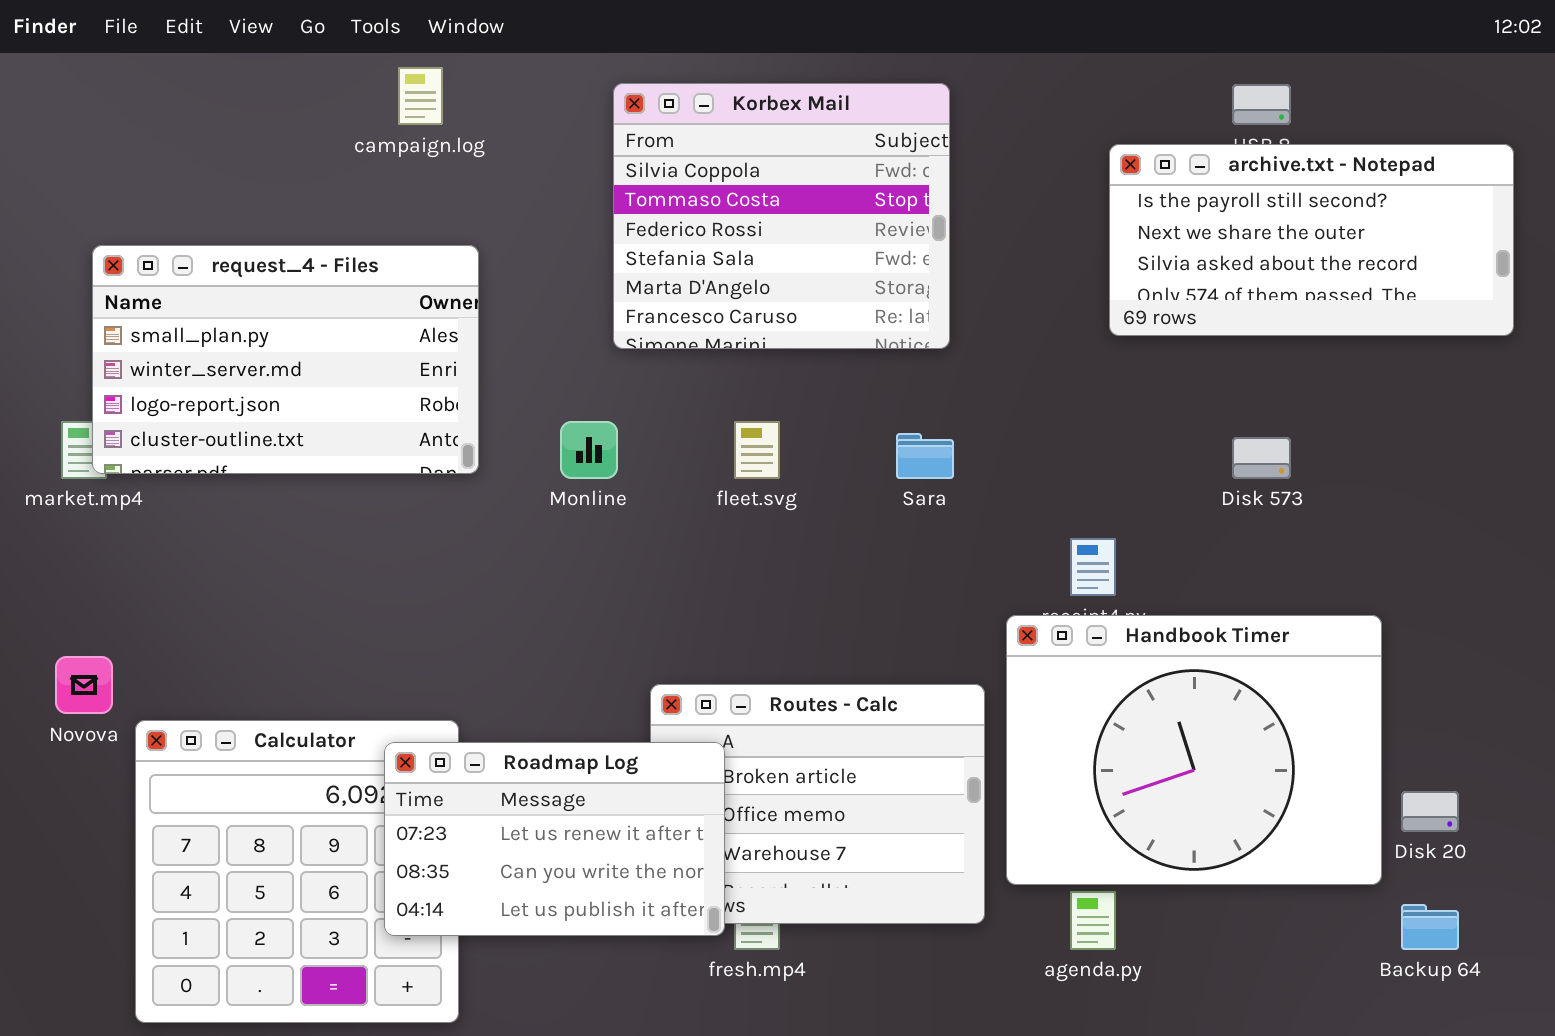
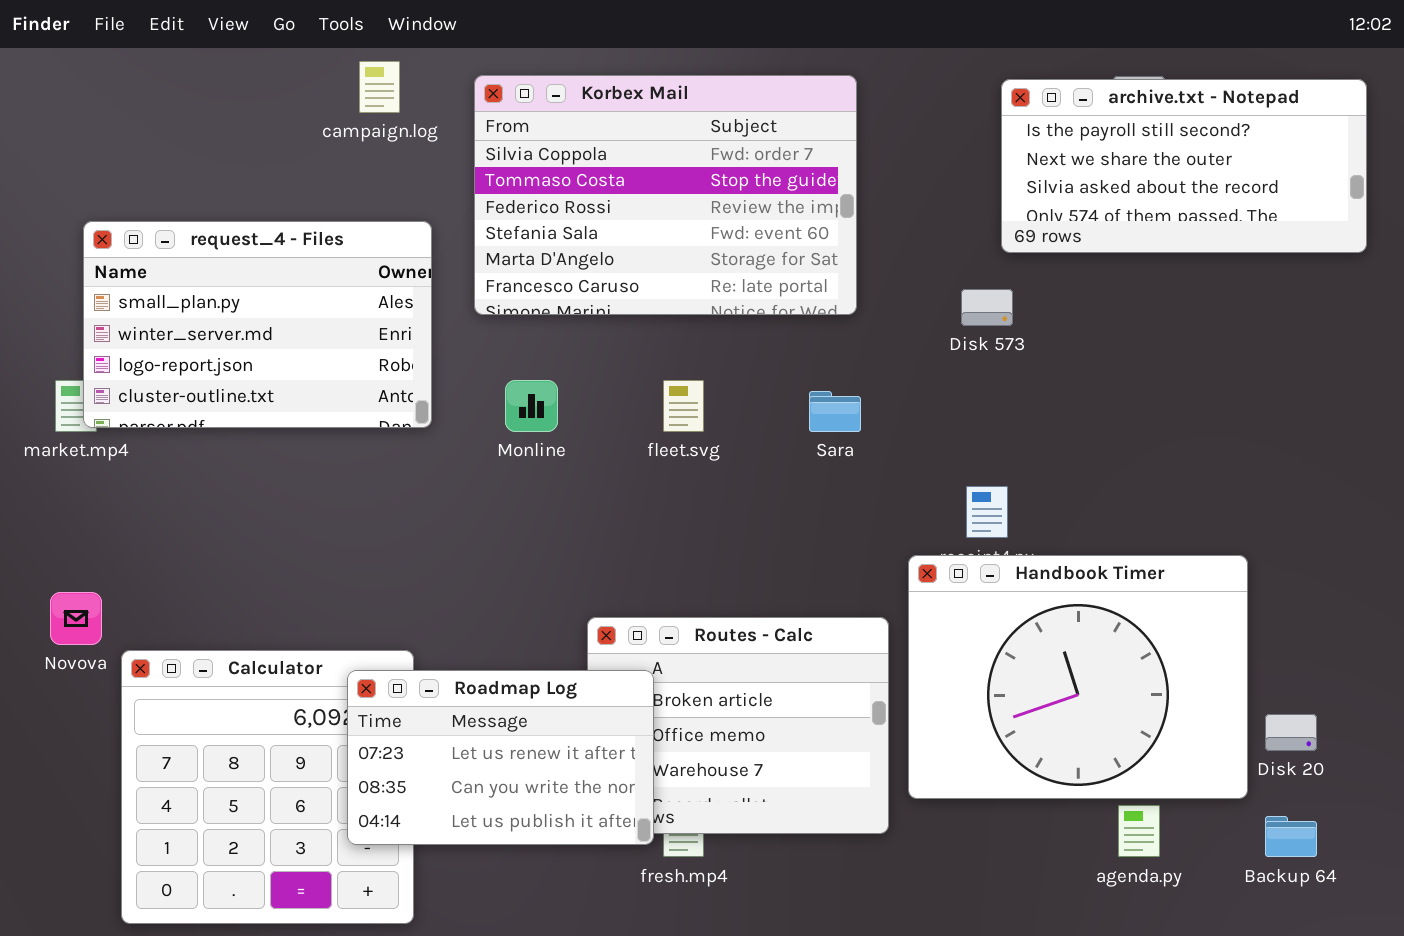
Korbex Mail: [613,83,950,349] -> [474,75,857,315], resized
archive.txt - Notepad: [1109,144,1514,336] -> [1001,79,1367,253], moved
Disk 573: [1232,437,1291,479] -> [961,289,1013,326], moved
agenda.py: [1070,891,1116,950] -> [1118,805,1160,857], moved

